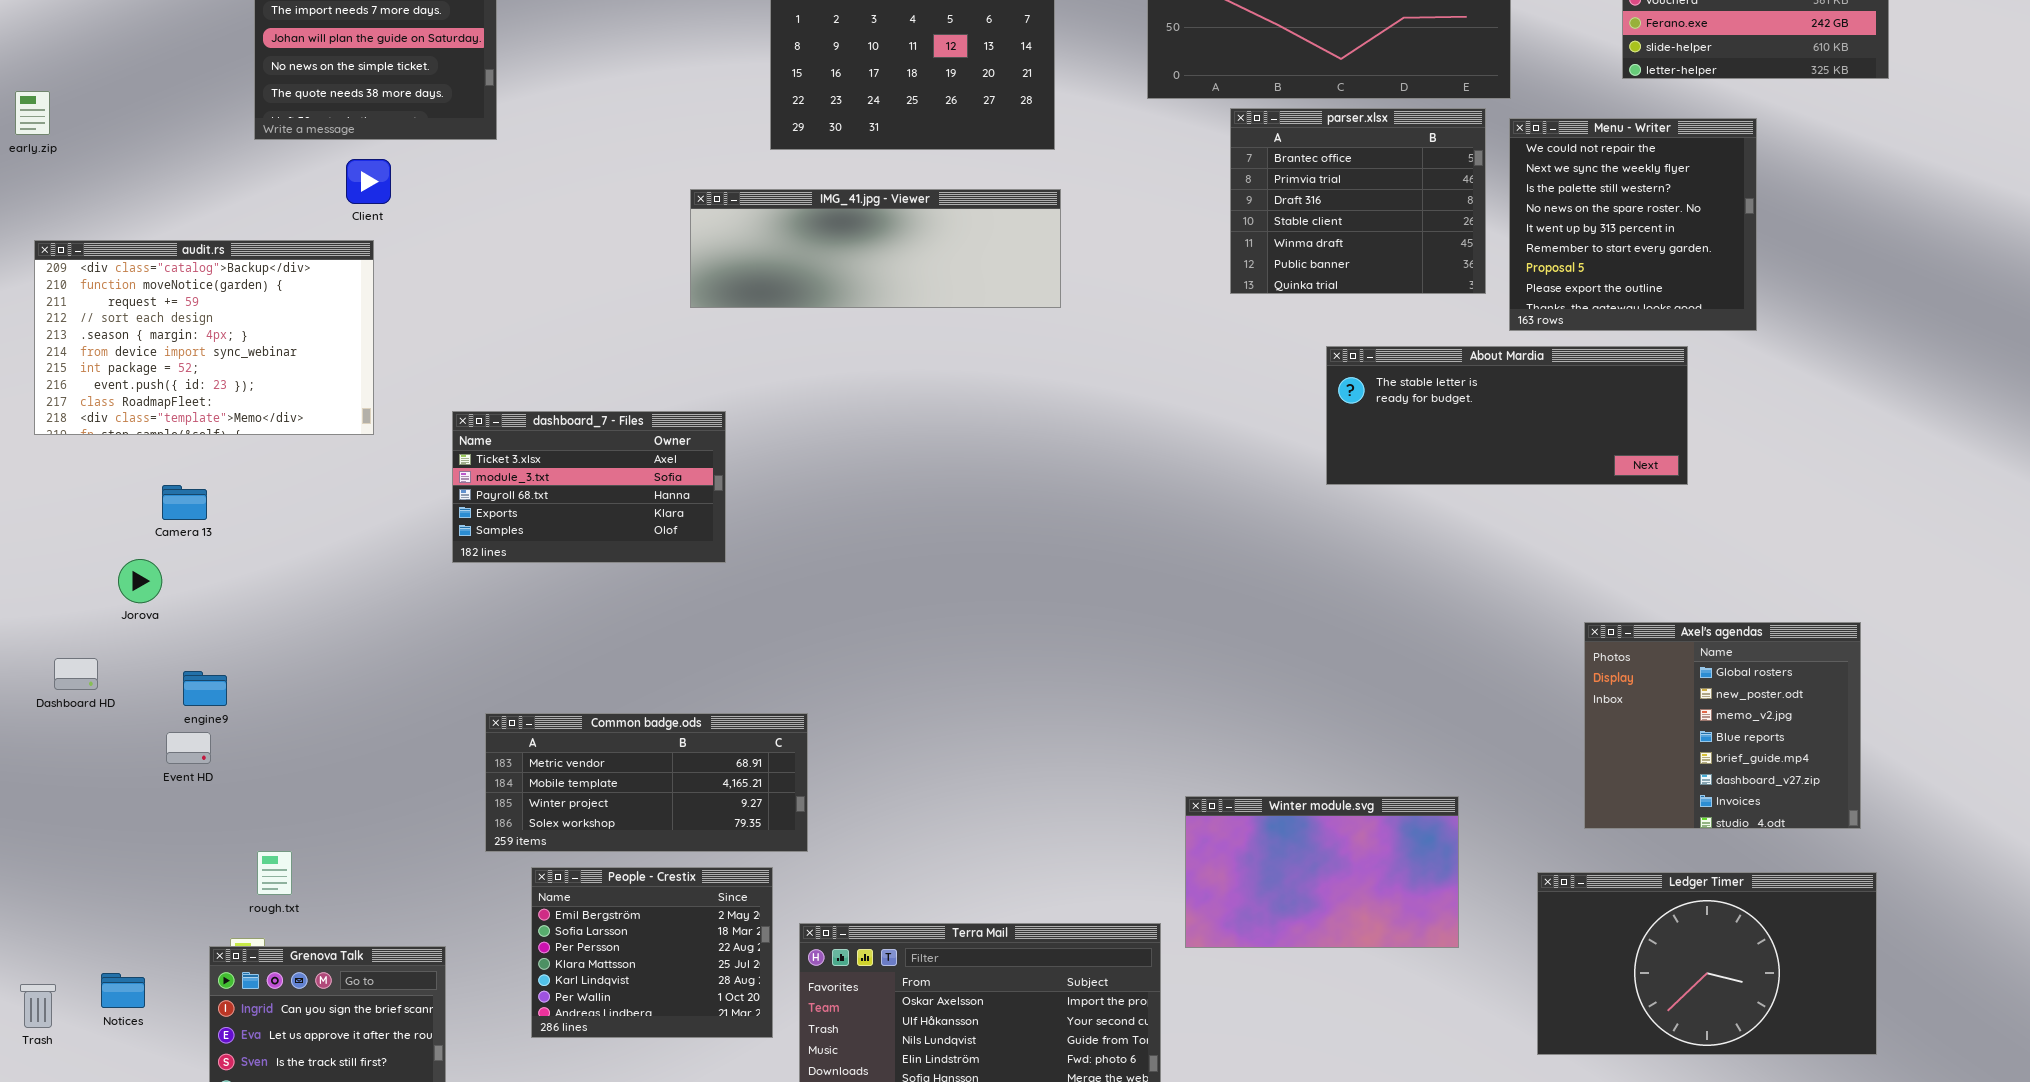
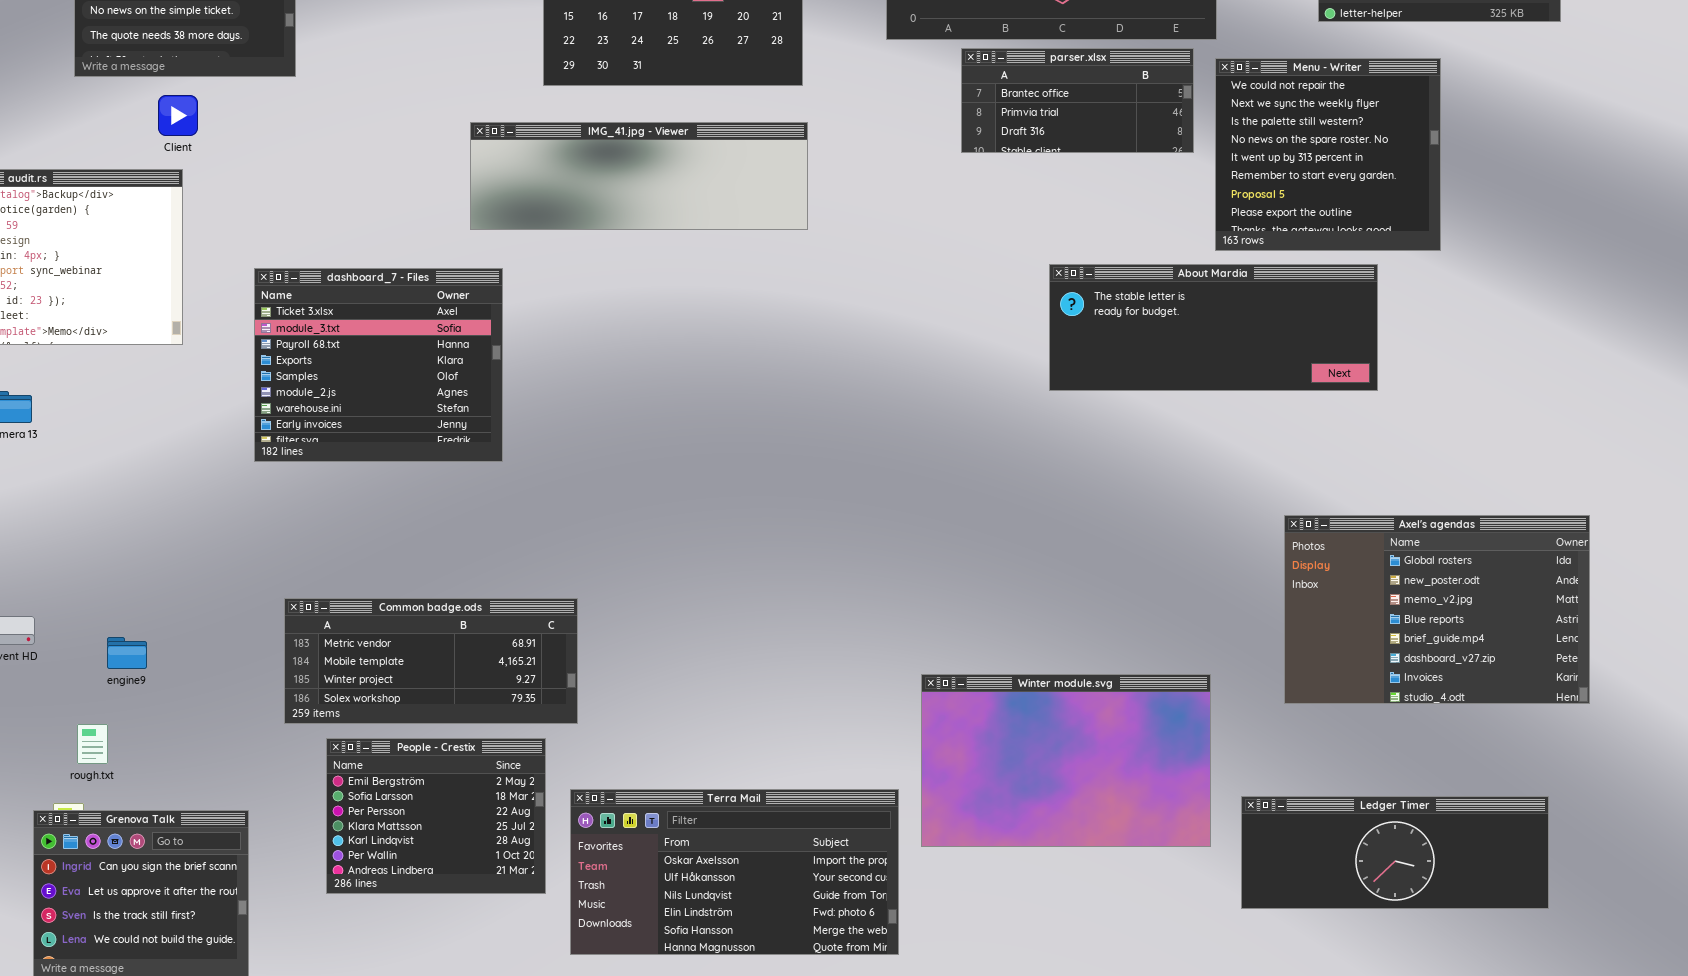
parser.xlsx: [1230,108,1486,294] -> [961,48,1194,153], resized
dashboard_7 - Files: [452,411,726,563] -> [254,268,503,462], resized
Axel's agendas: [1584,622,1861,829] -> [1284,515,1590,704], resized
engine9: [183,671,227,706] -> [107,637,147,669], moved
Winter module.svg: [1185,796,1459,948] -> [921,674,1211,847], resized
Ledger Timer: [1537,872,1877,1055] -> [1241,796,1549,909], resized

